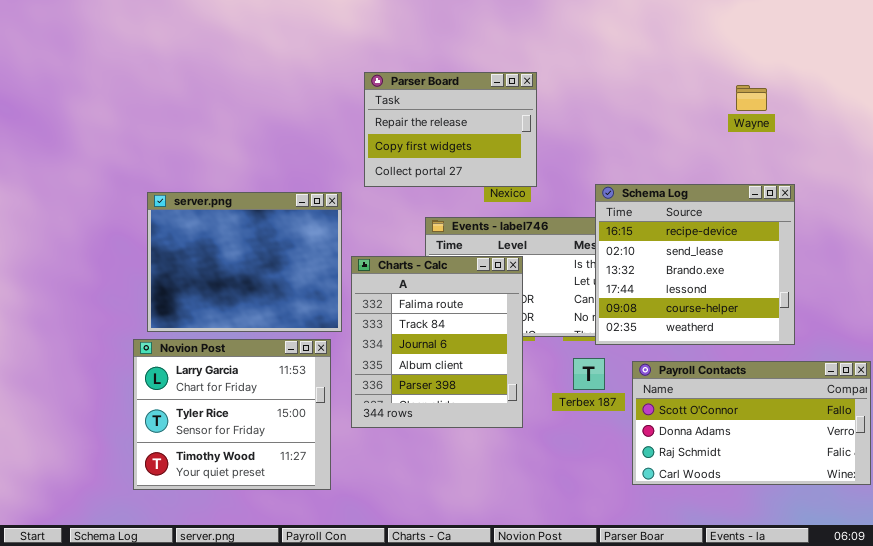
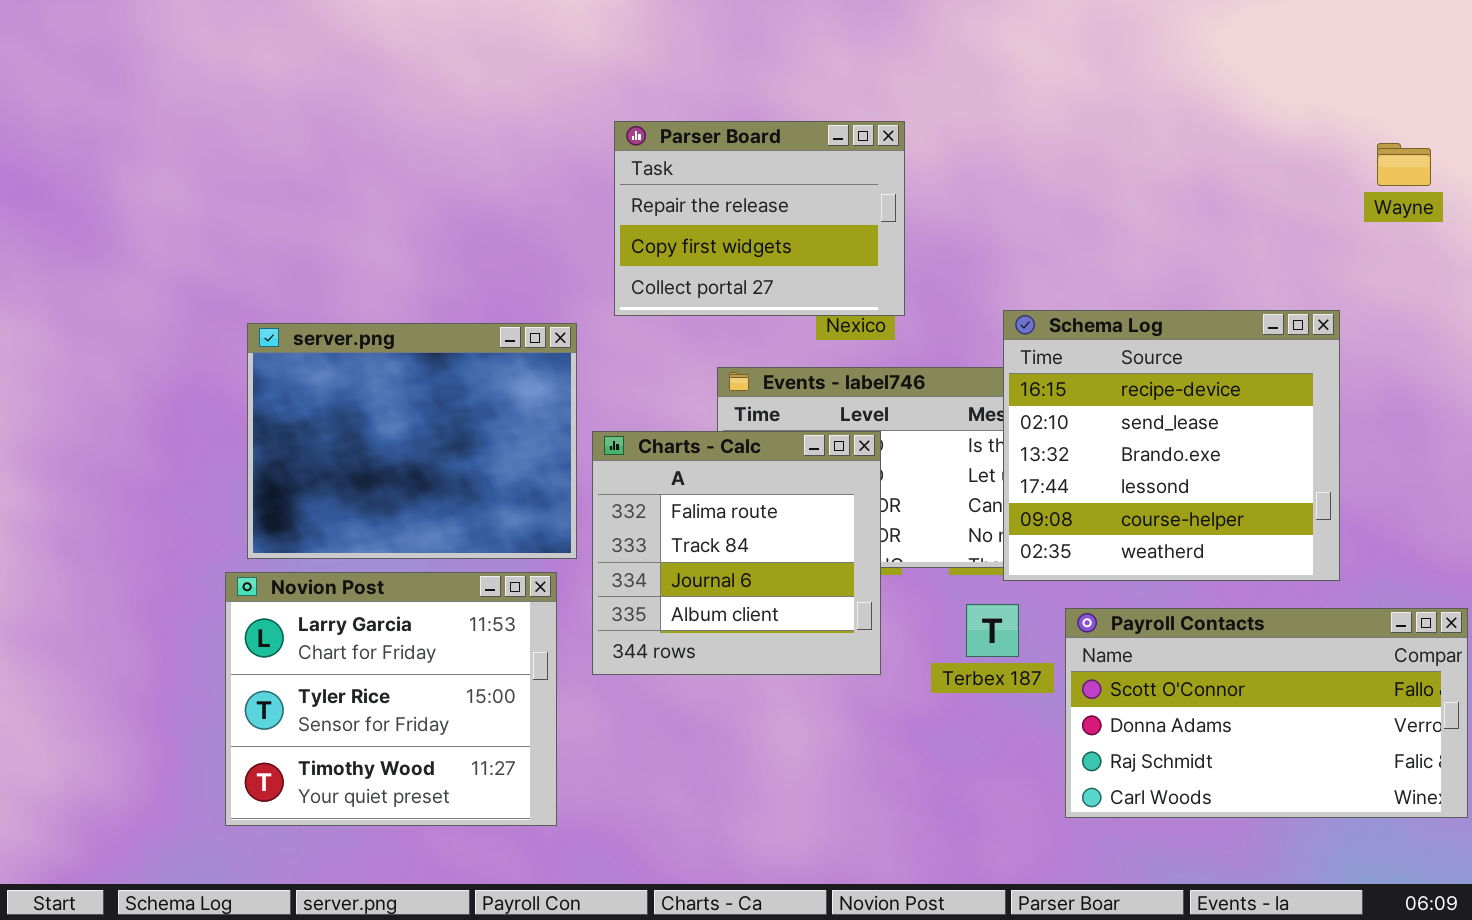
Wayne: [736,85,767,111] -> [1377,143,1431,186], moved
Charts - Calc: [351,256,523,428] -> [592,431,881,675], resized

